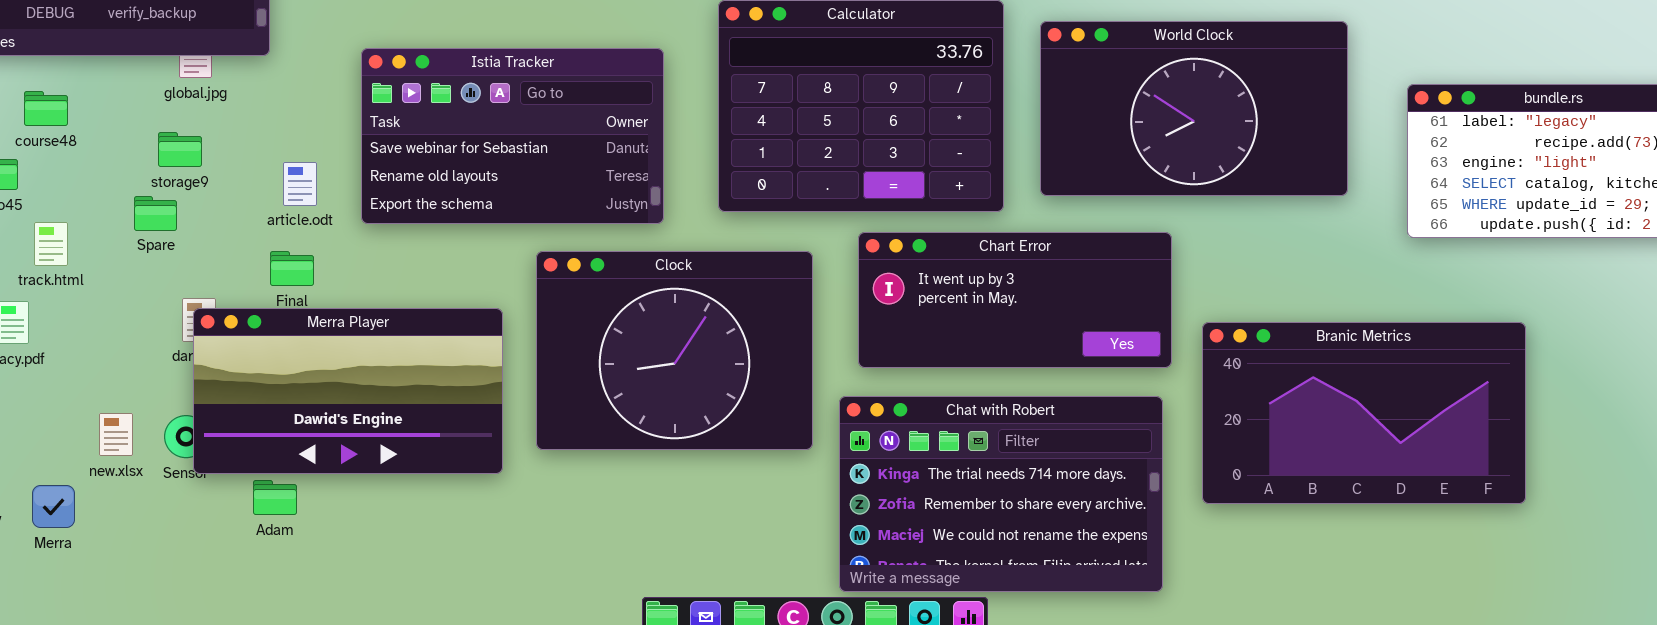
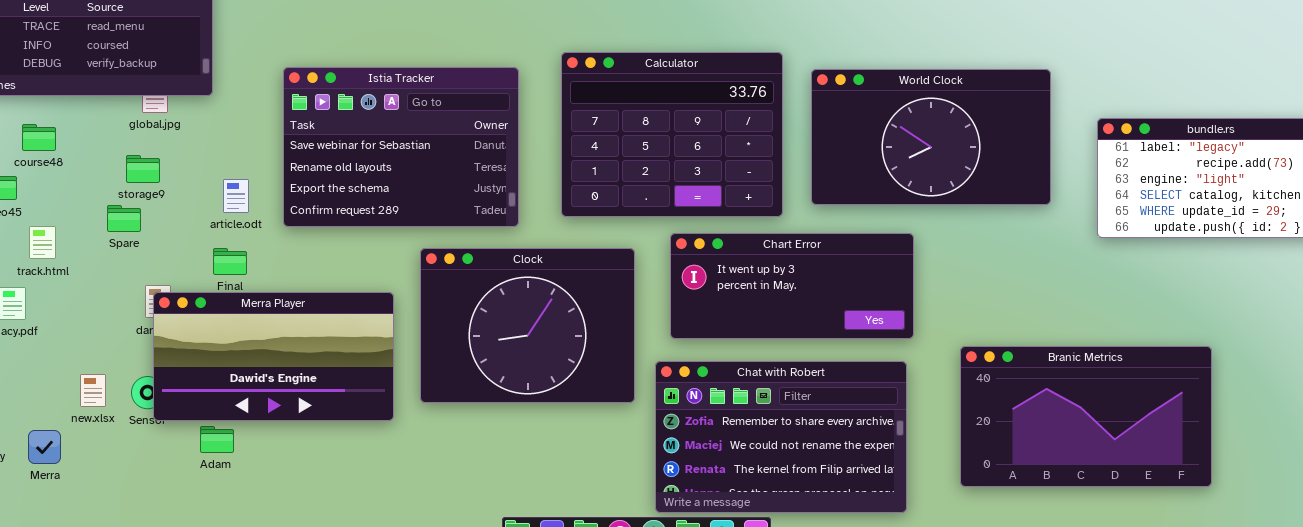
Istia Tracker: [361,48,664,224] -> [283,67,519,227], resized
Branic Metrics: [1202,322,1526,504] -> [960,346,1212,487], moved
Chat with Robert: [839,396,1163,592] -> [655,361,907,513], scrolled down 1 row

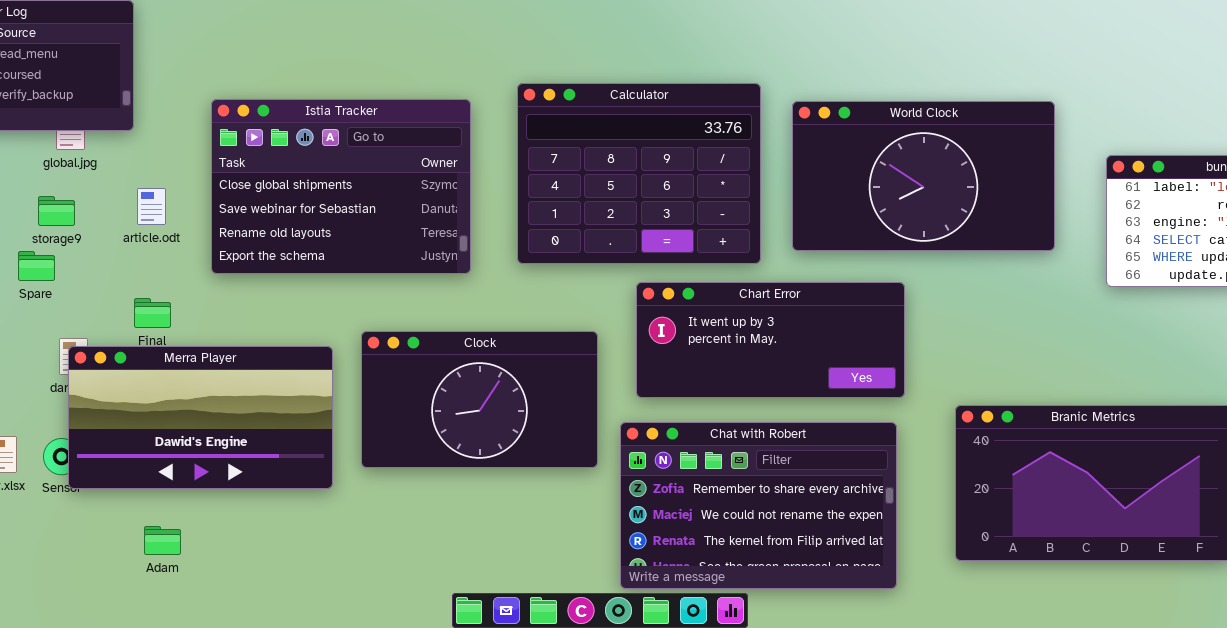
Istia Tracker: [283,67,519,227] -> [211,99,471,274], scrolled up 1 row
article.odt: [223,179,249,213] -> [137,188,166,225], moved
Clock: [420,248,635,403] -> [361,331,598,468], resized
Adam: [200,426,234,453] -> [144,526,181,555], moved

